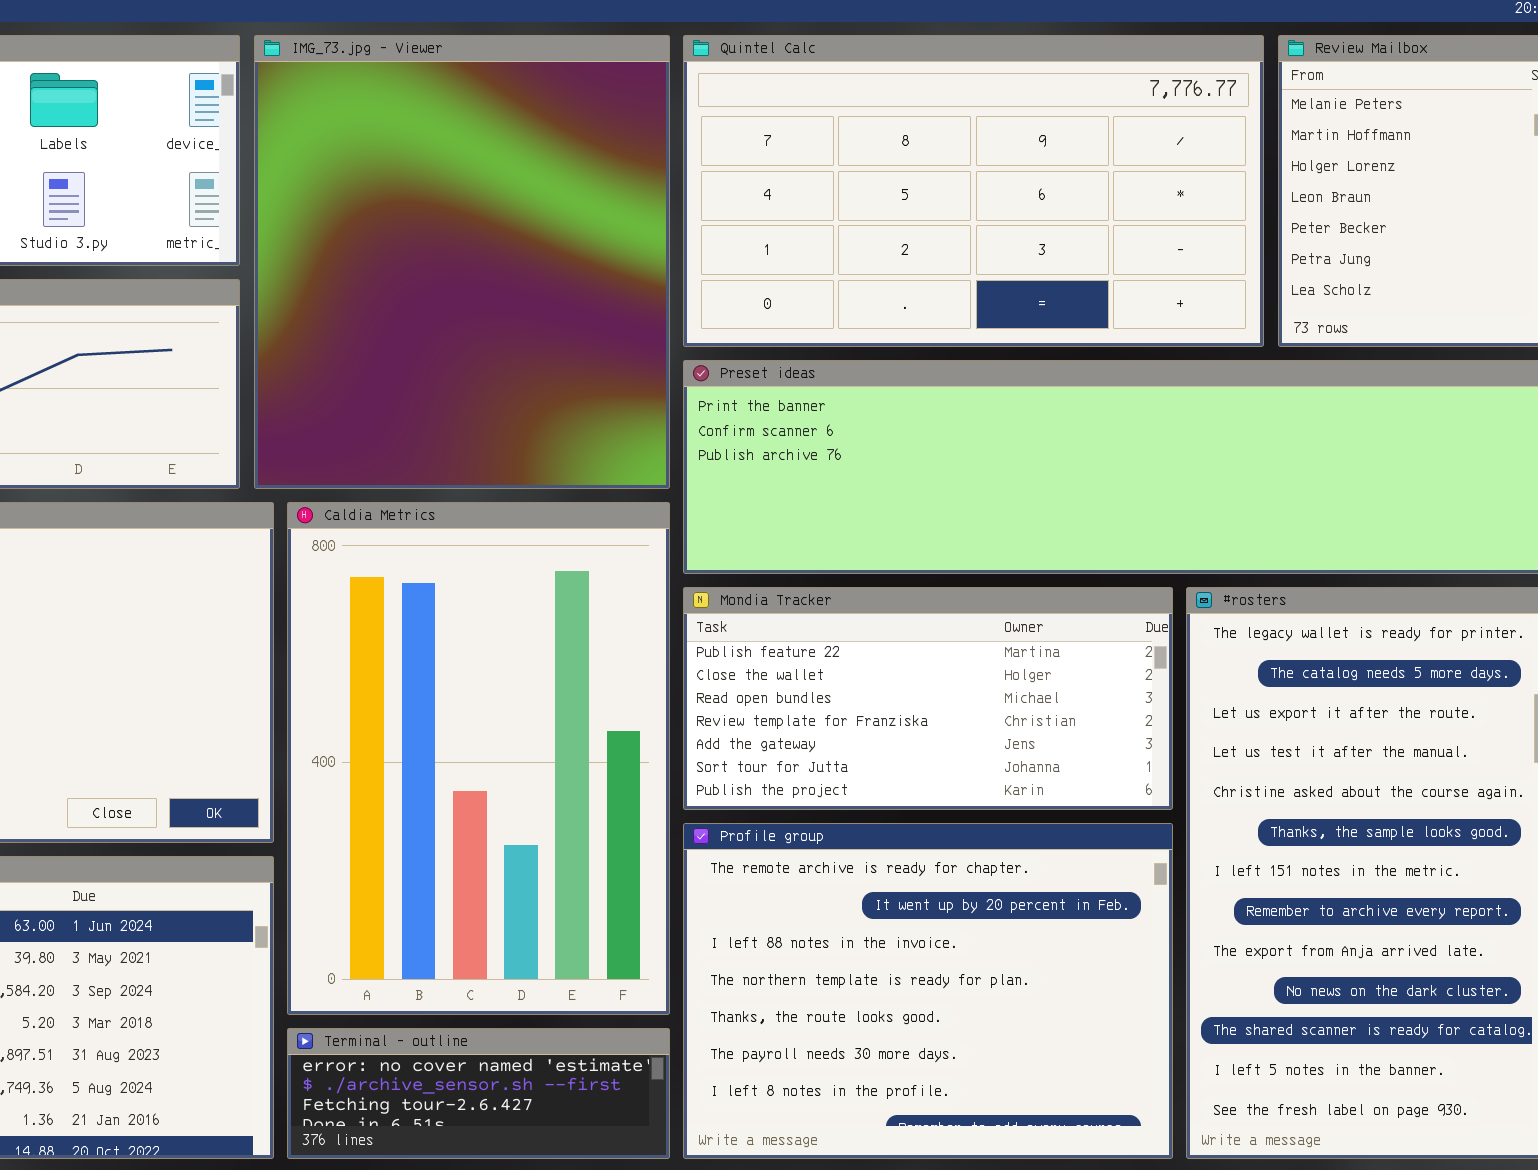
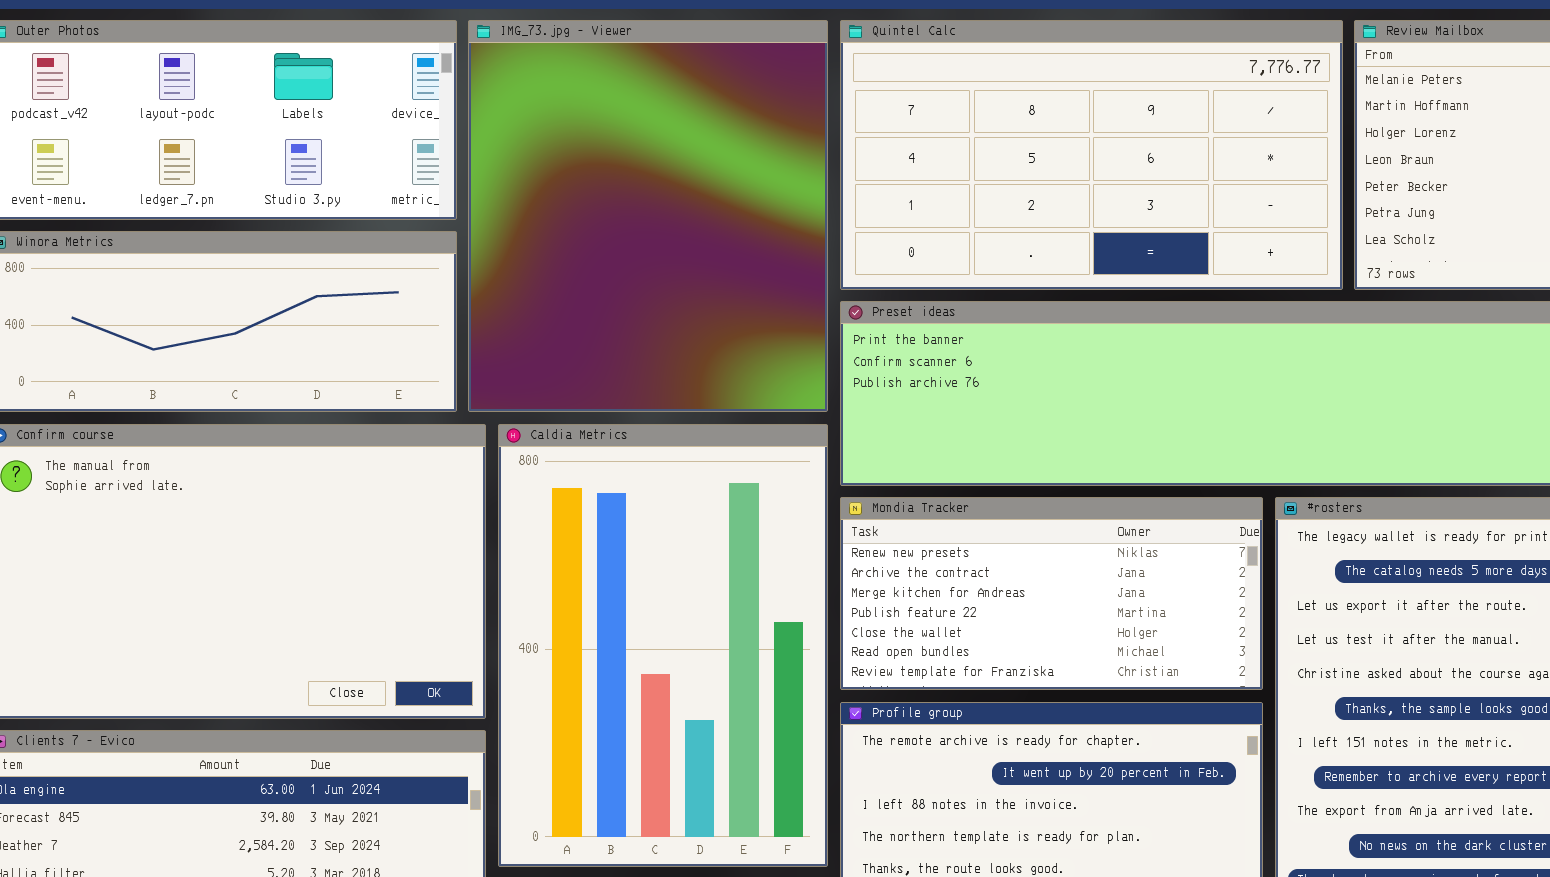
Mondia Tracker: [683,587,1173,810] -> [840,497,1263,690], scrolled up 3 rows

